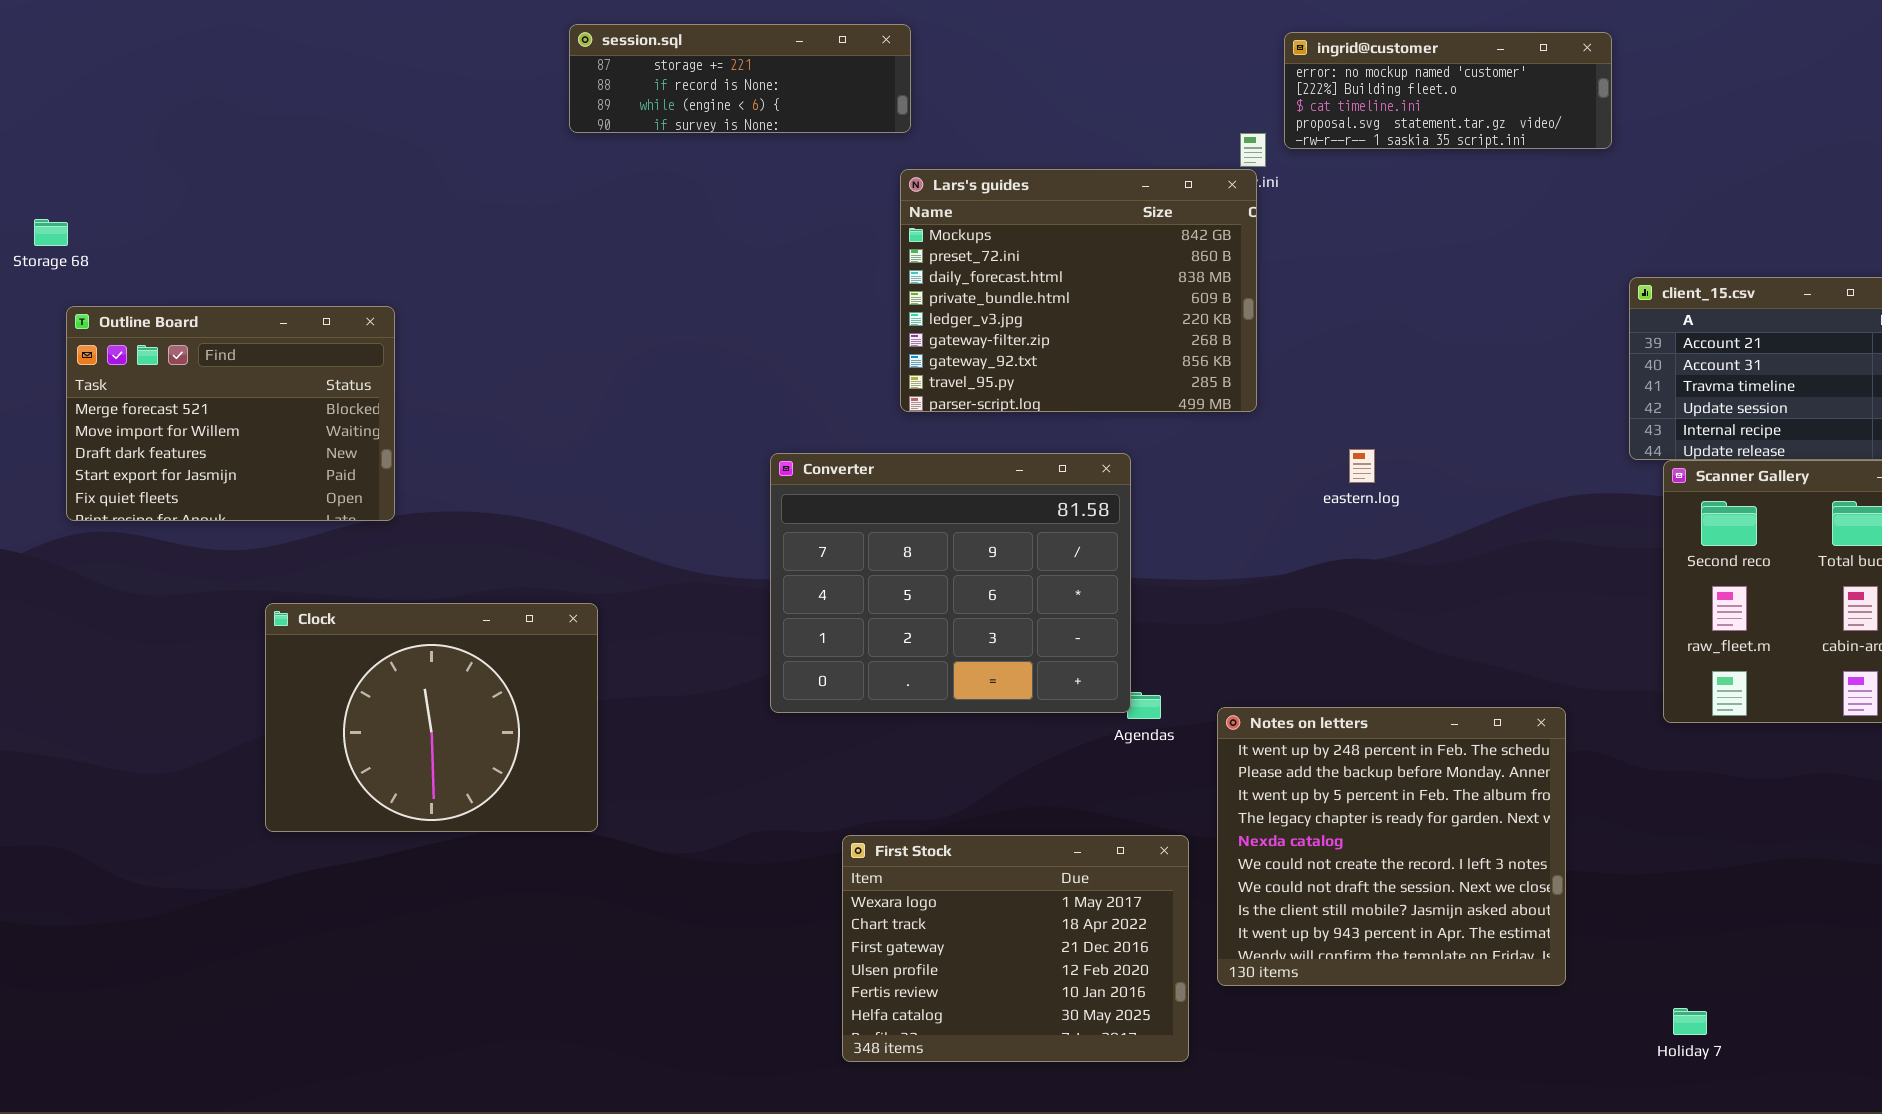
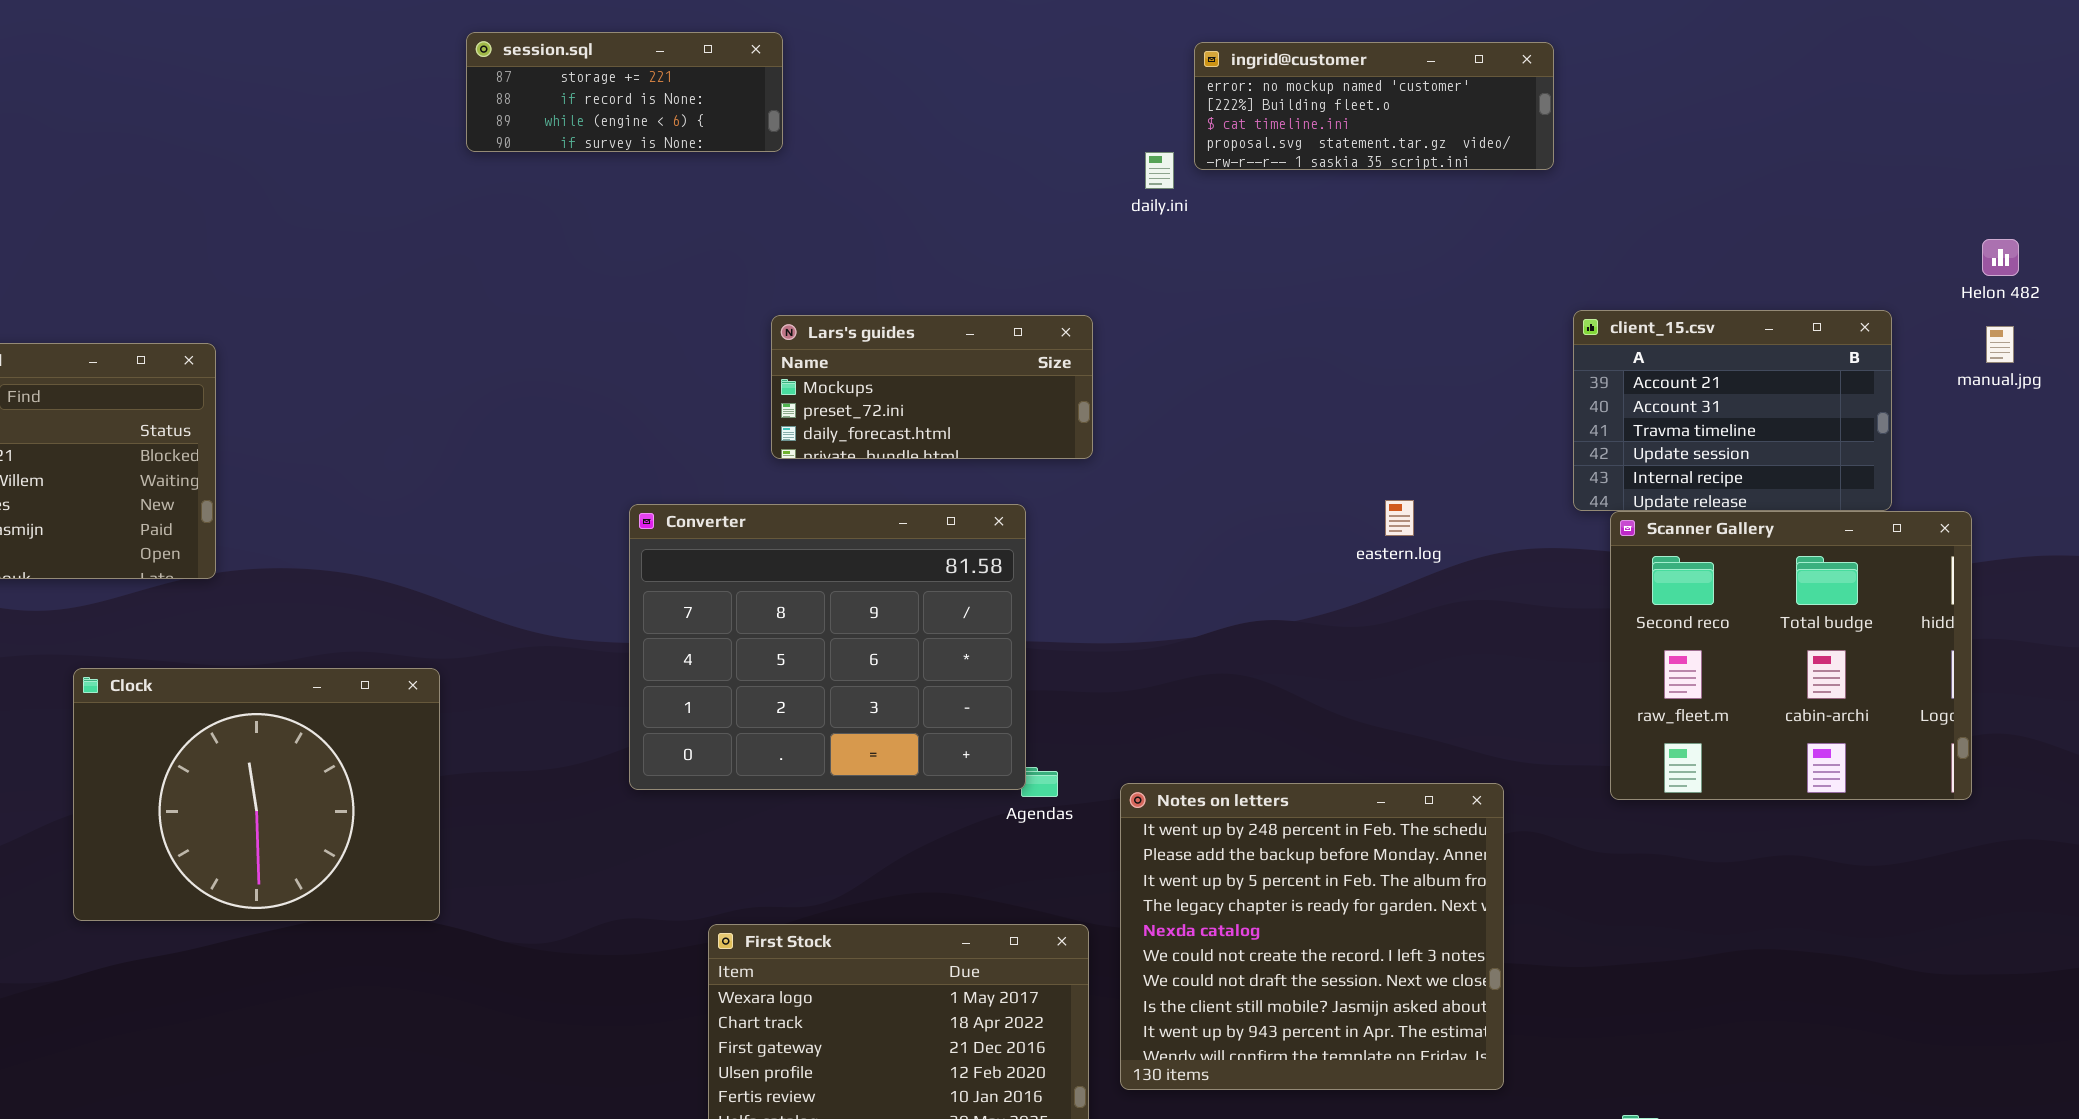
session.sql: [569,24,911,133] -> [466,32,783,152], resized
Lars's guides: [900,169,1257,412] -> [771,315,1093,459], resized
eastern.log: [1349,449,1375,483] -> [1385,500,1414,536], moved

